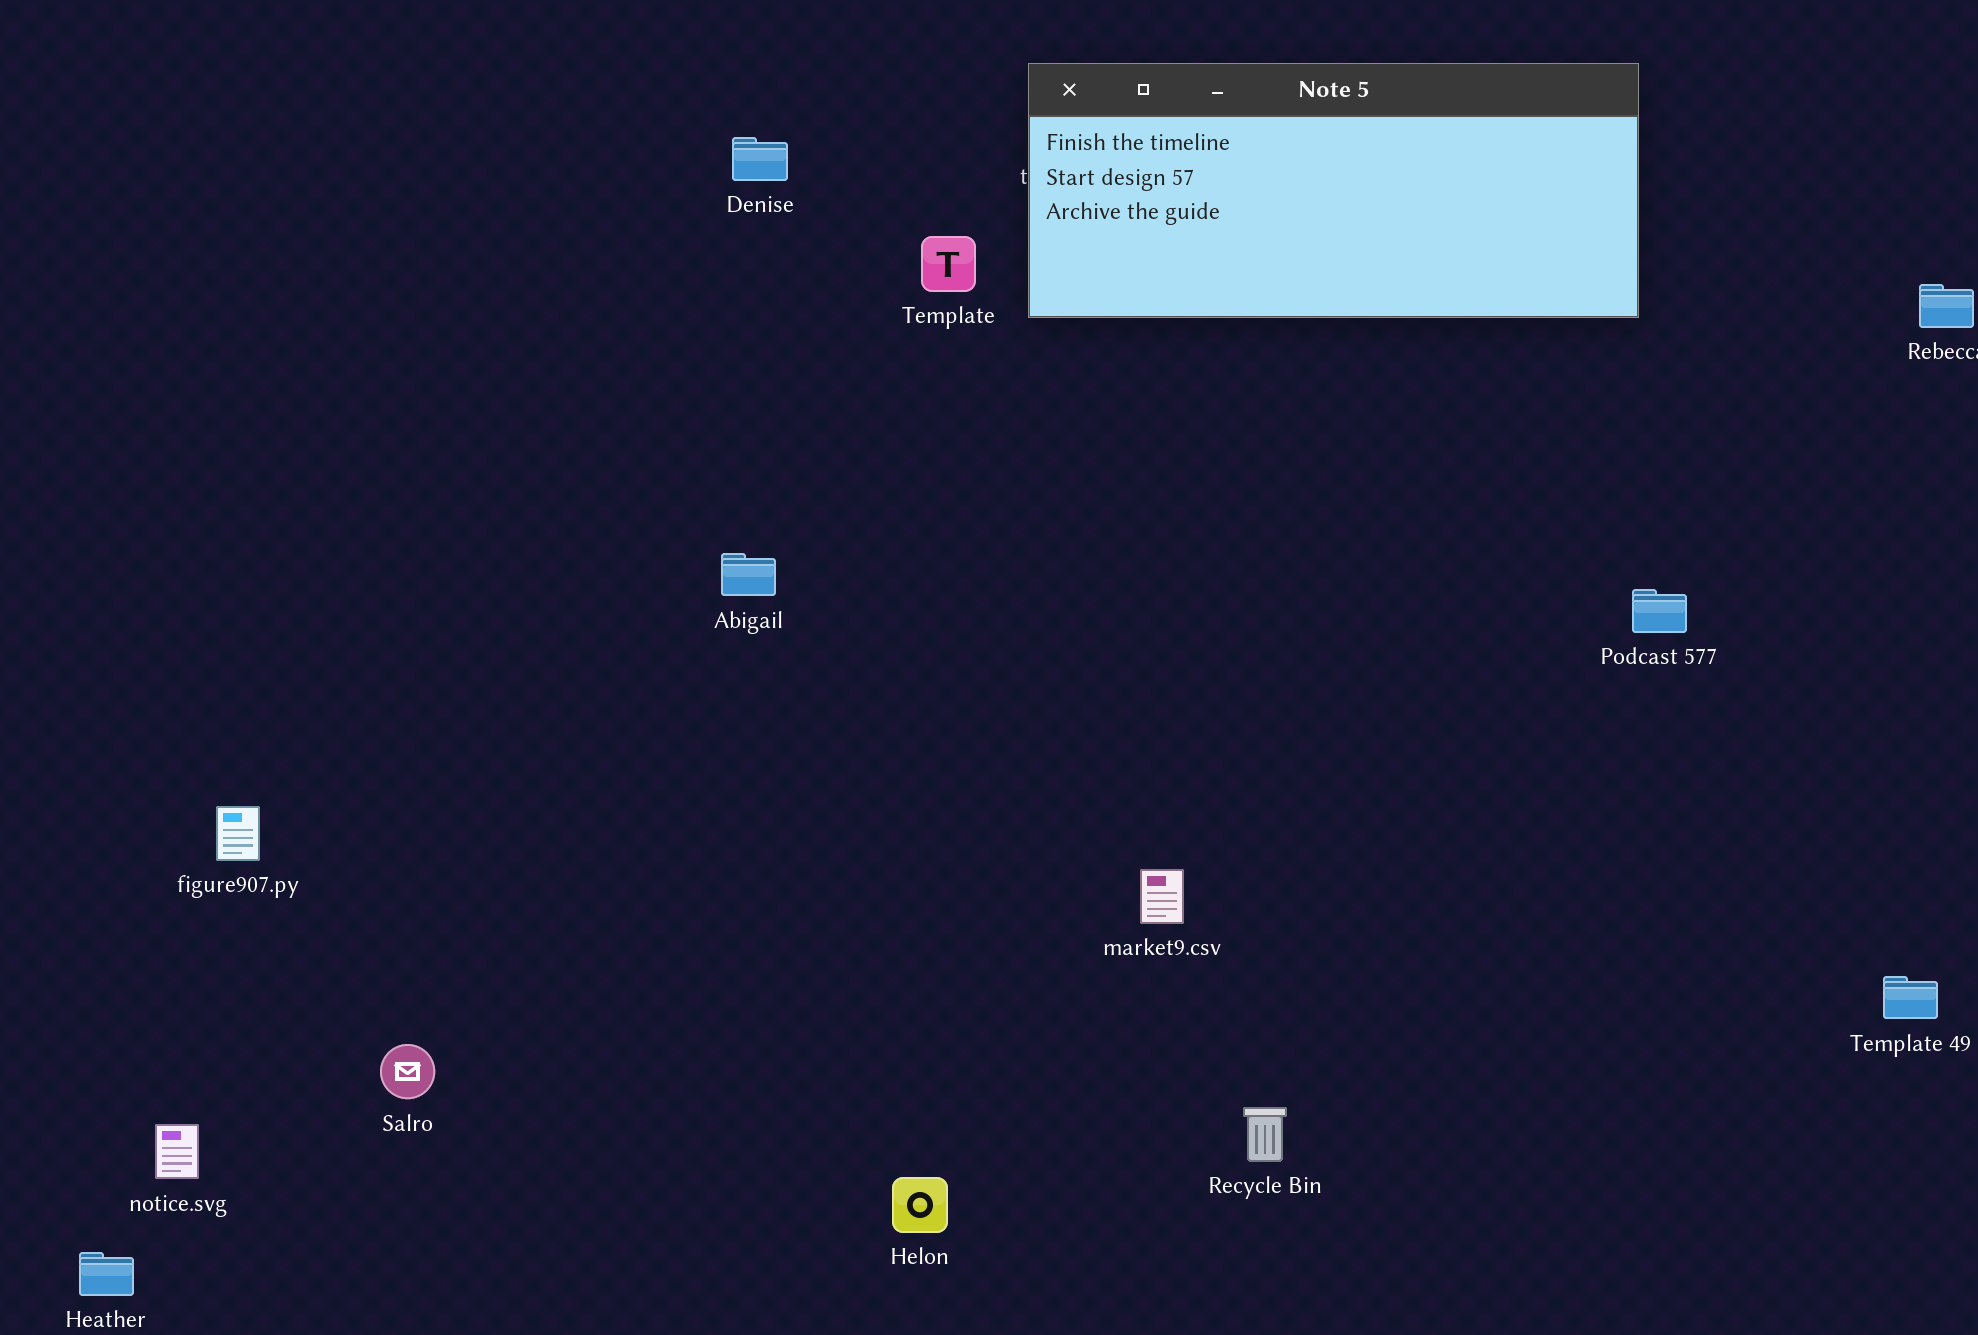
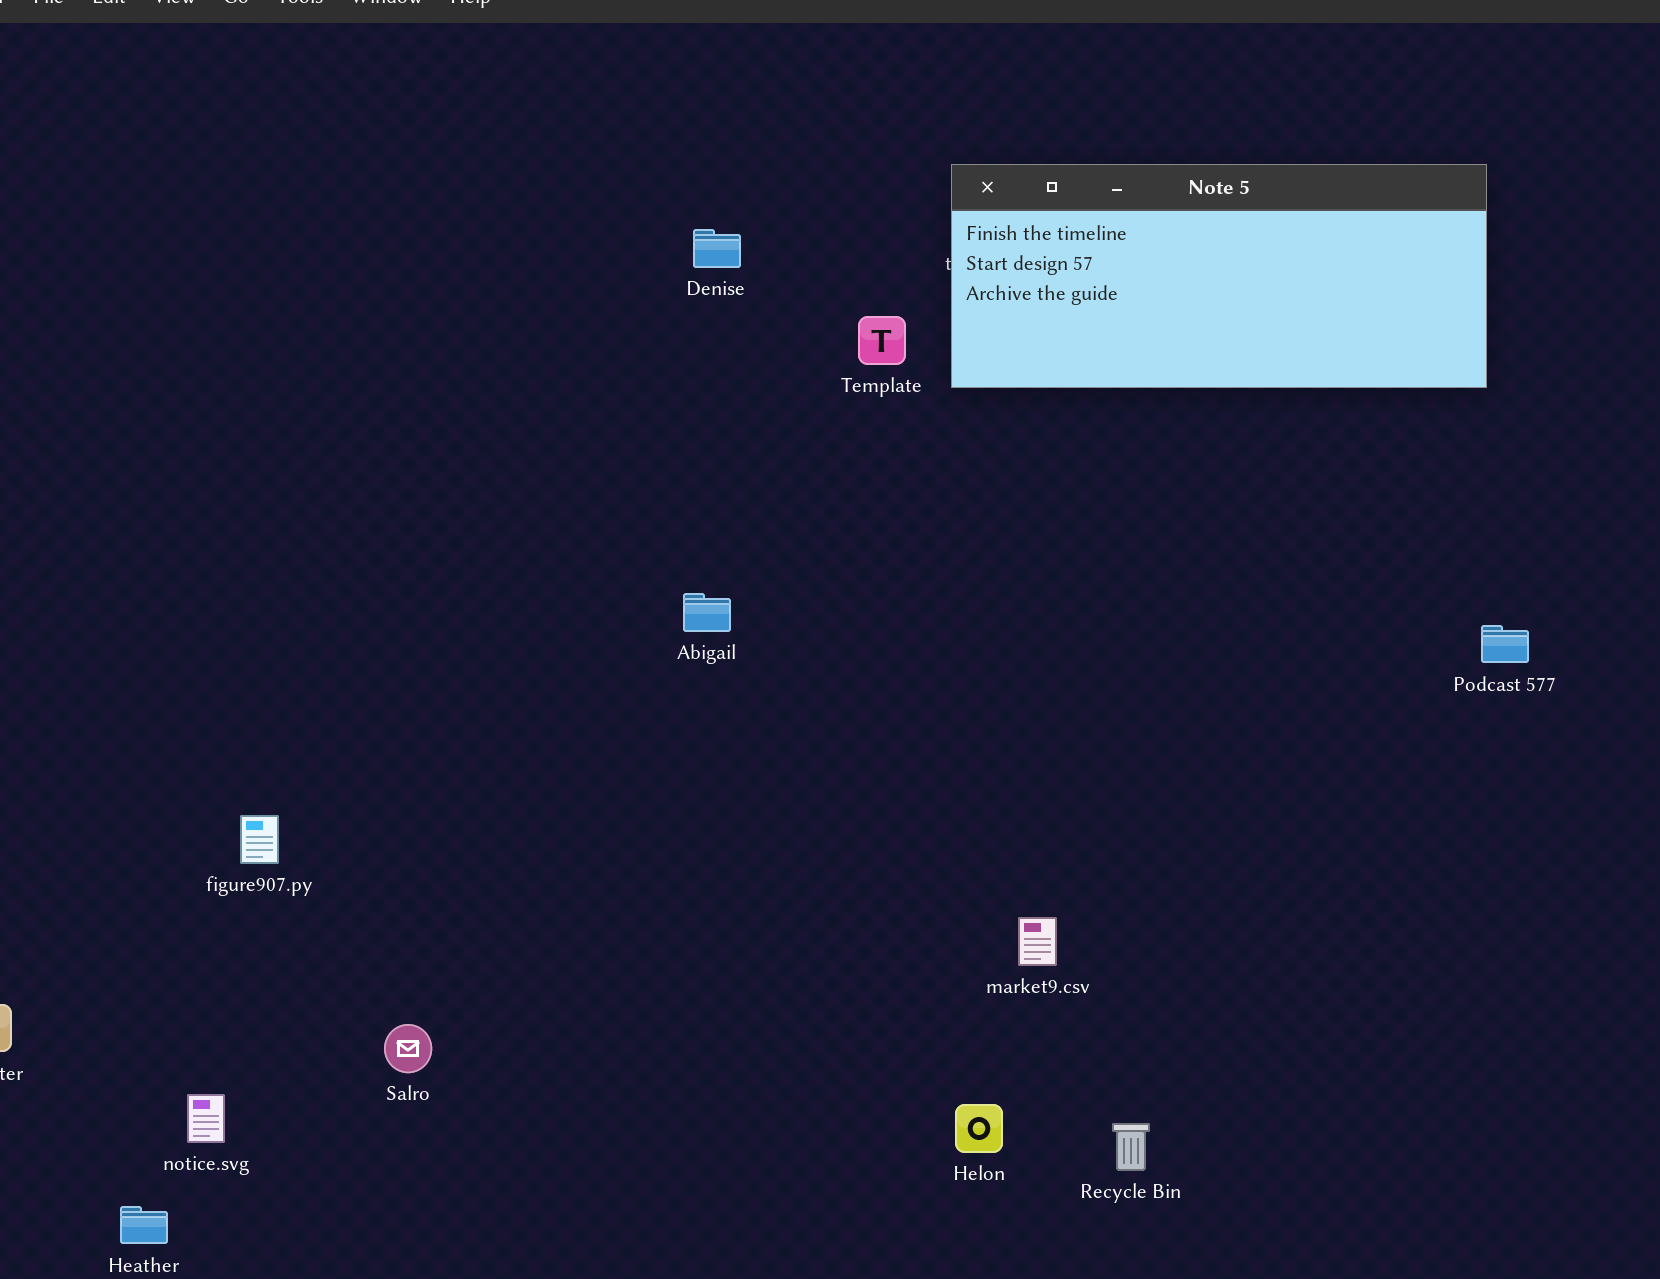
market9.csv: [1140,869,1184,924] -> [1018,917,1057,966], moved
Recycle Bin: [1243,1107,1287,1162] -> [1112,1123,1150,1171], moved
Helon: [892,1177,948,1233] -> [955,1104,1003,1153], moved

